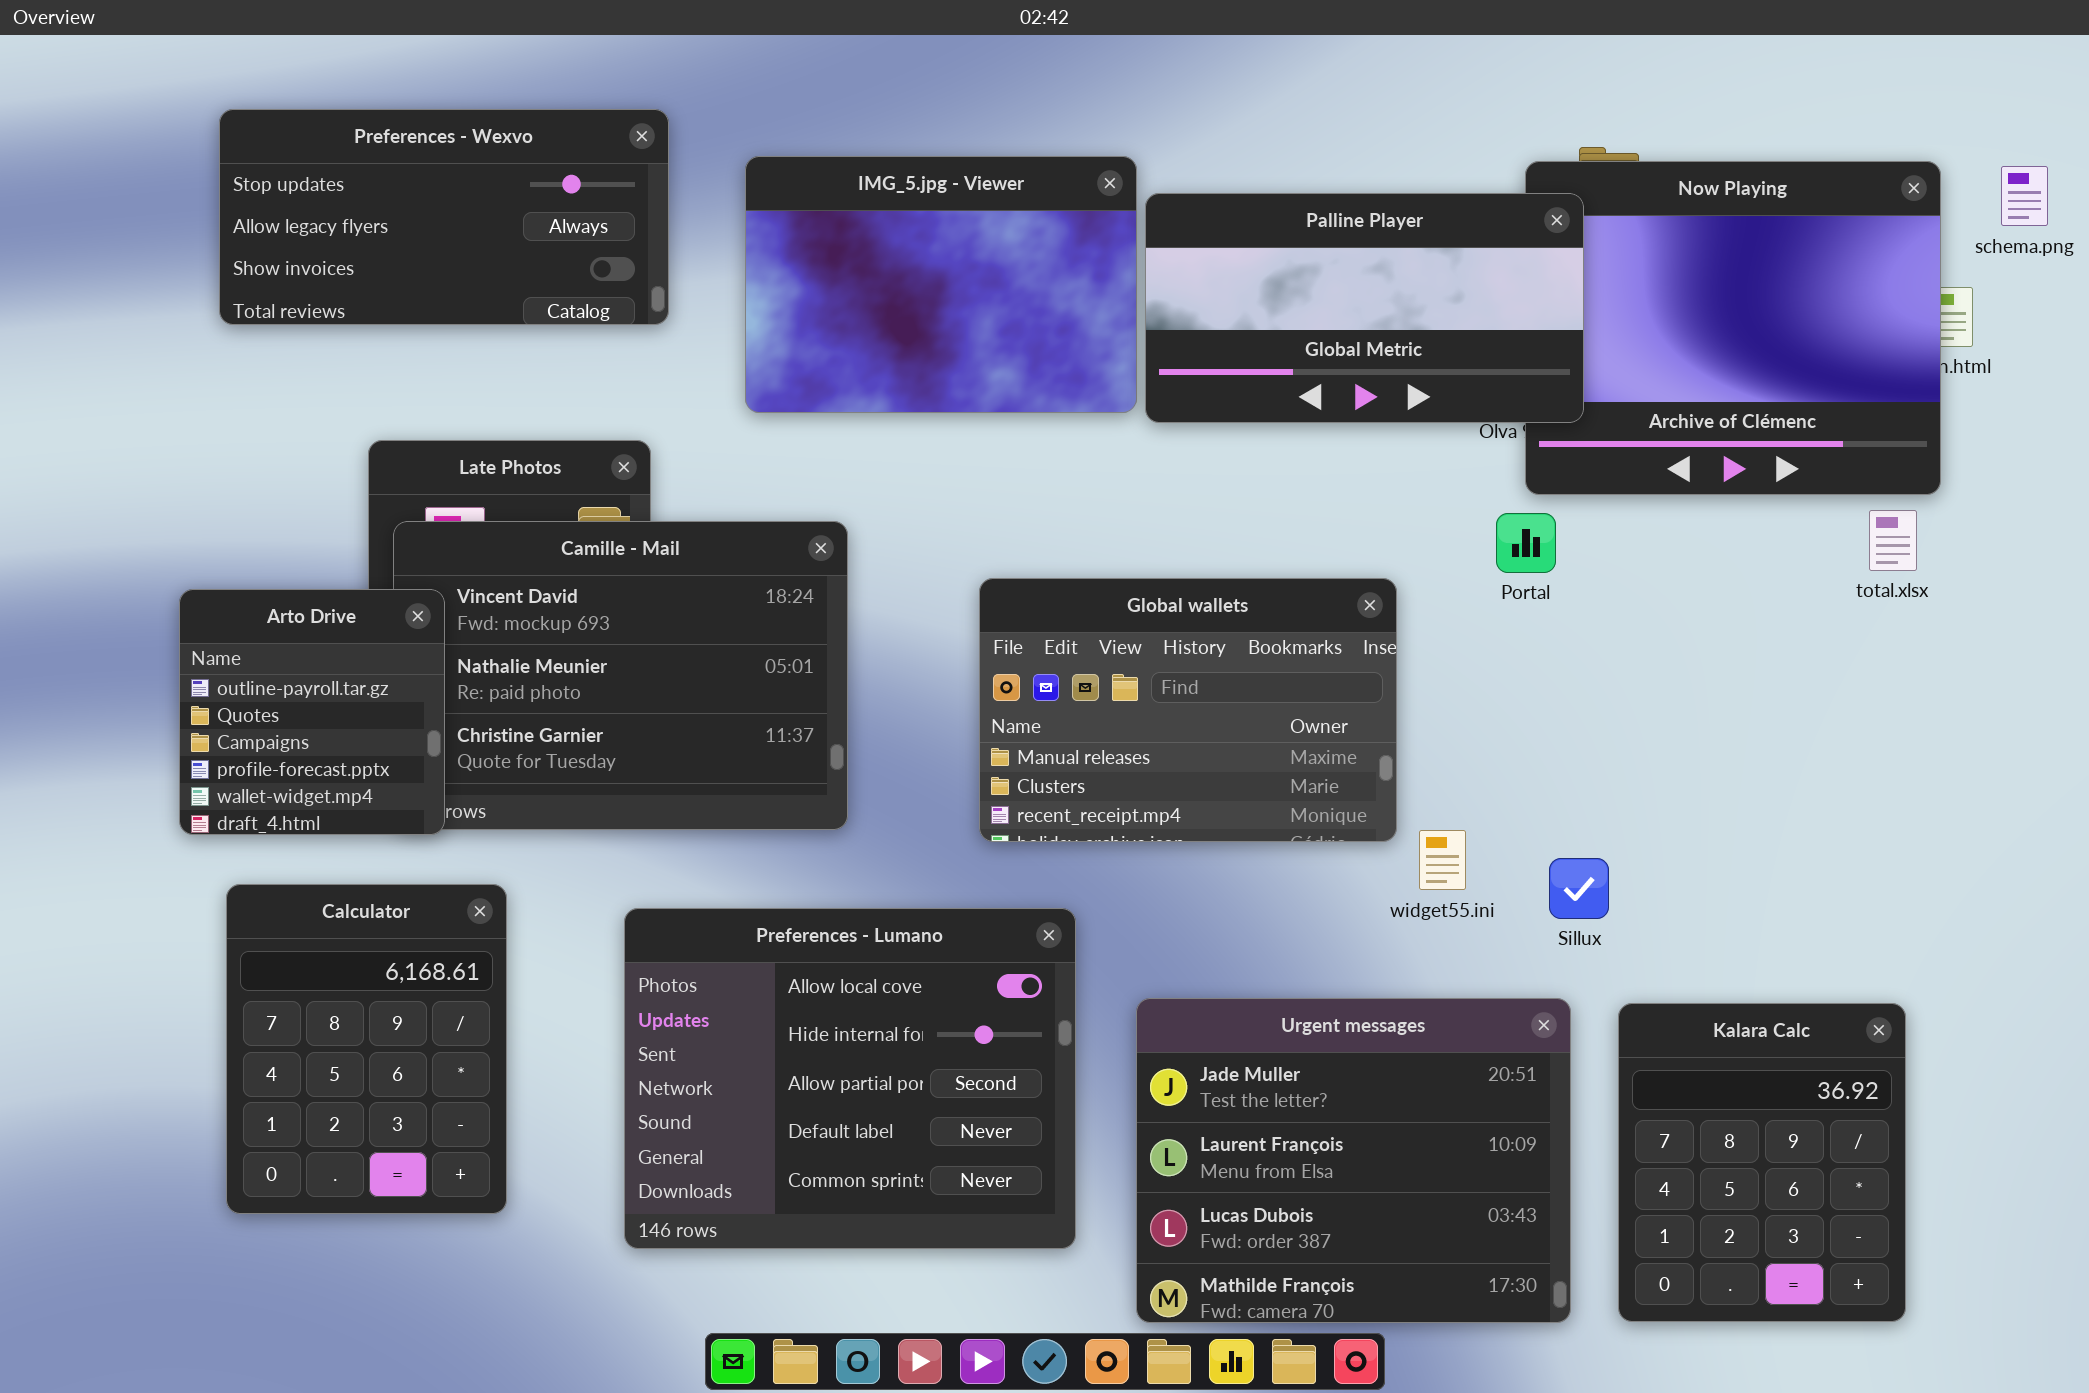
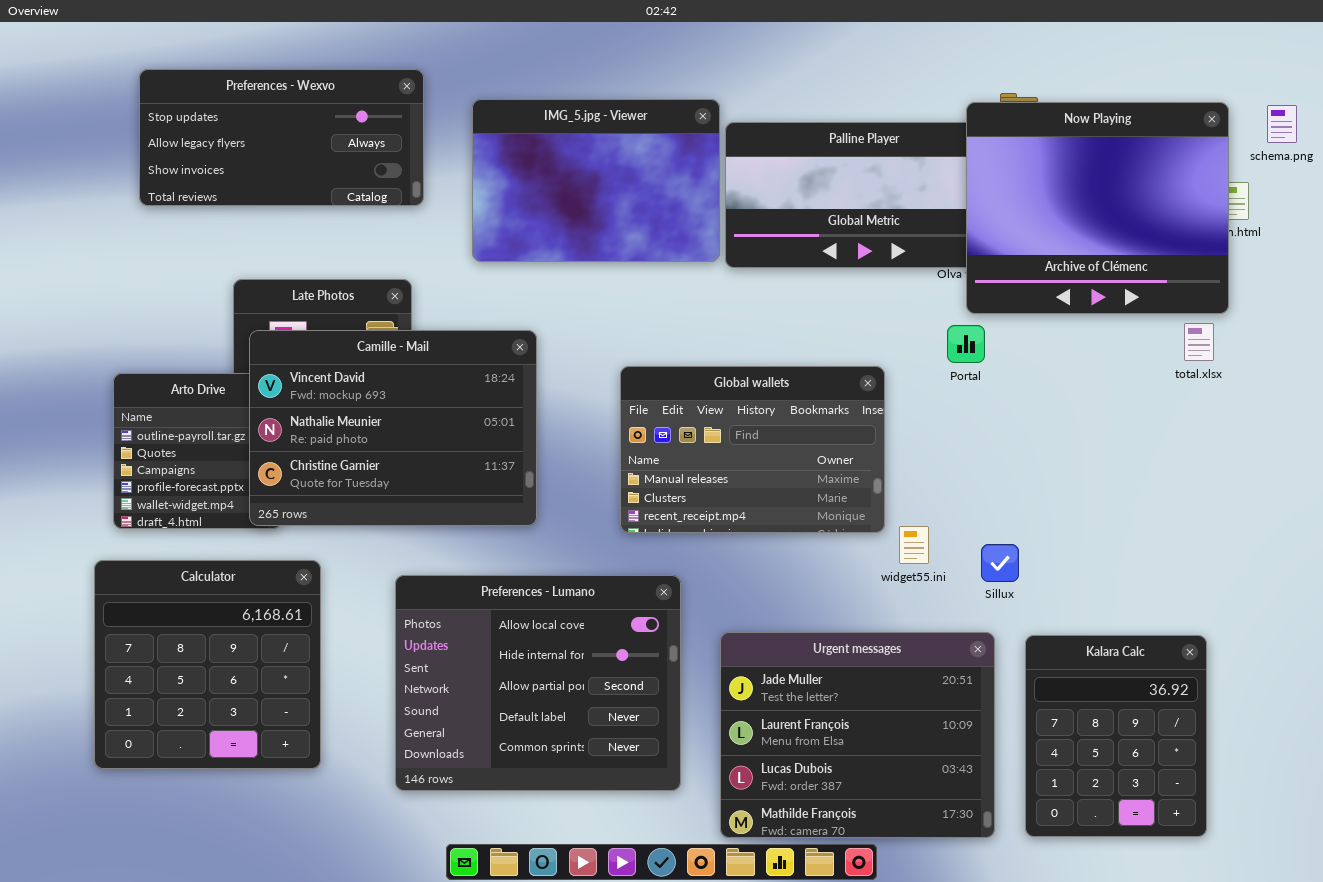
Now Playing: [1525,161,1941,495] -> [966,102,1229,314], raised
Camille - Mail: [393,521,848,830] -> [249,330,537,526], raised
Calculator: [226,884,507,1214] -> [94,560,321,769], resized

